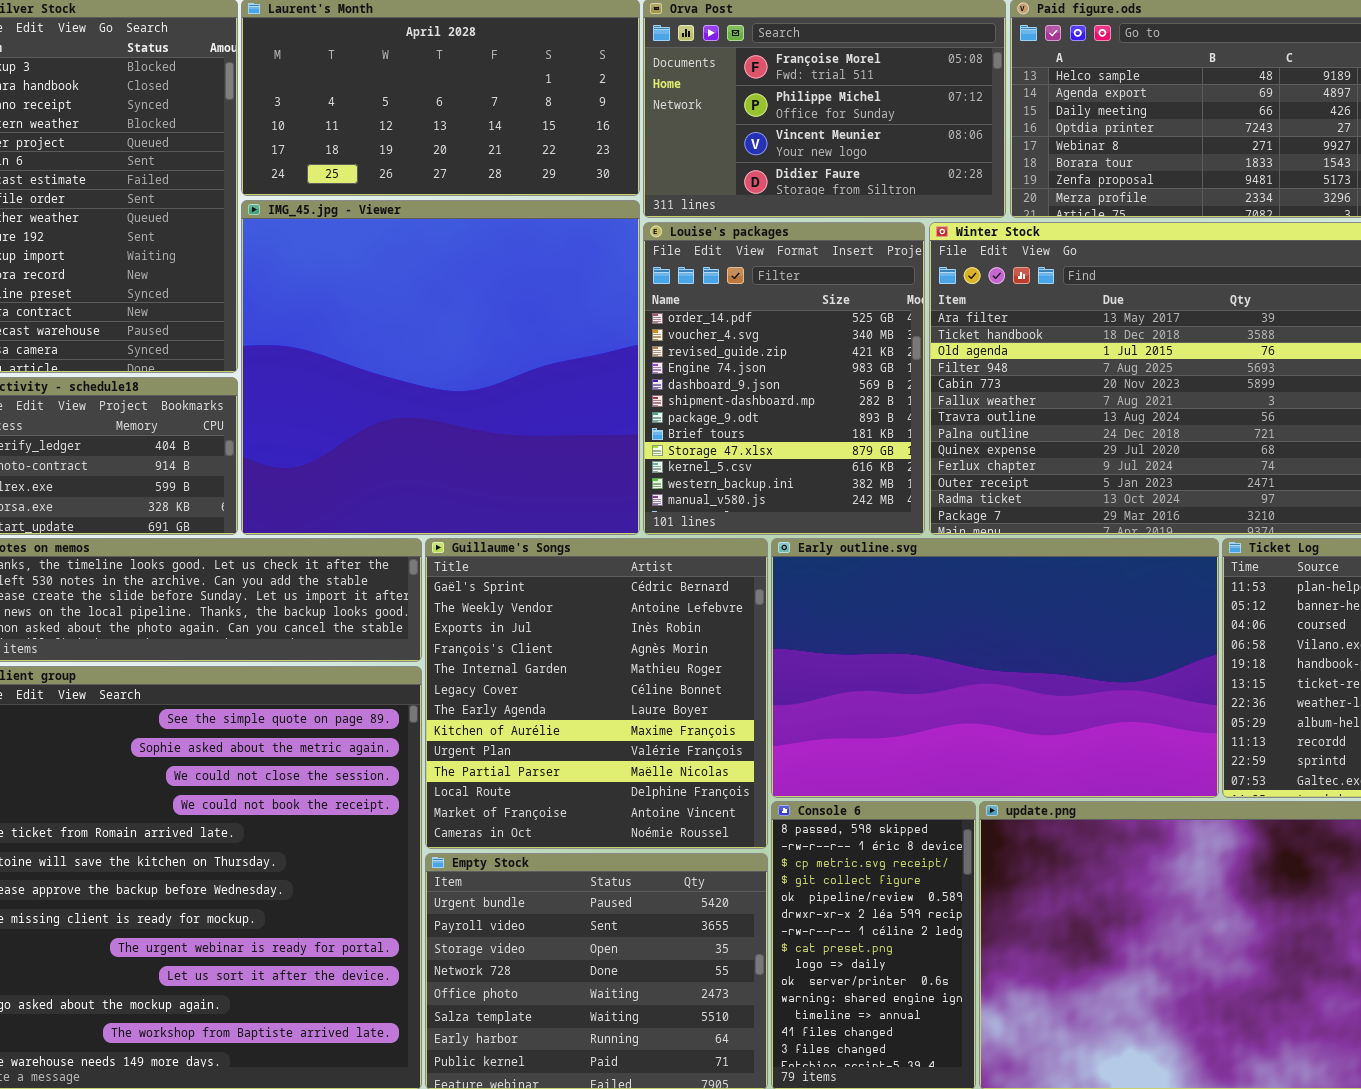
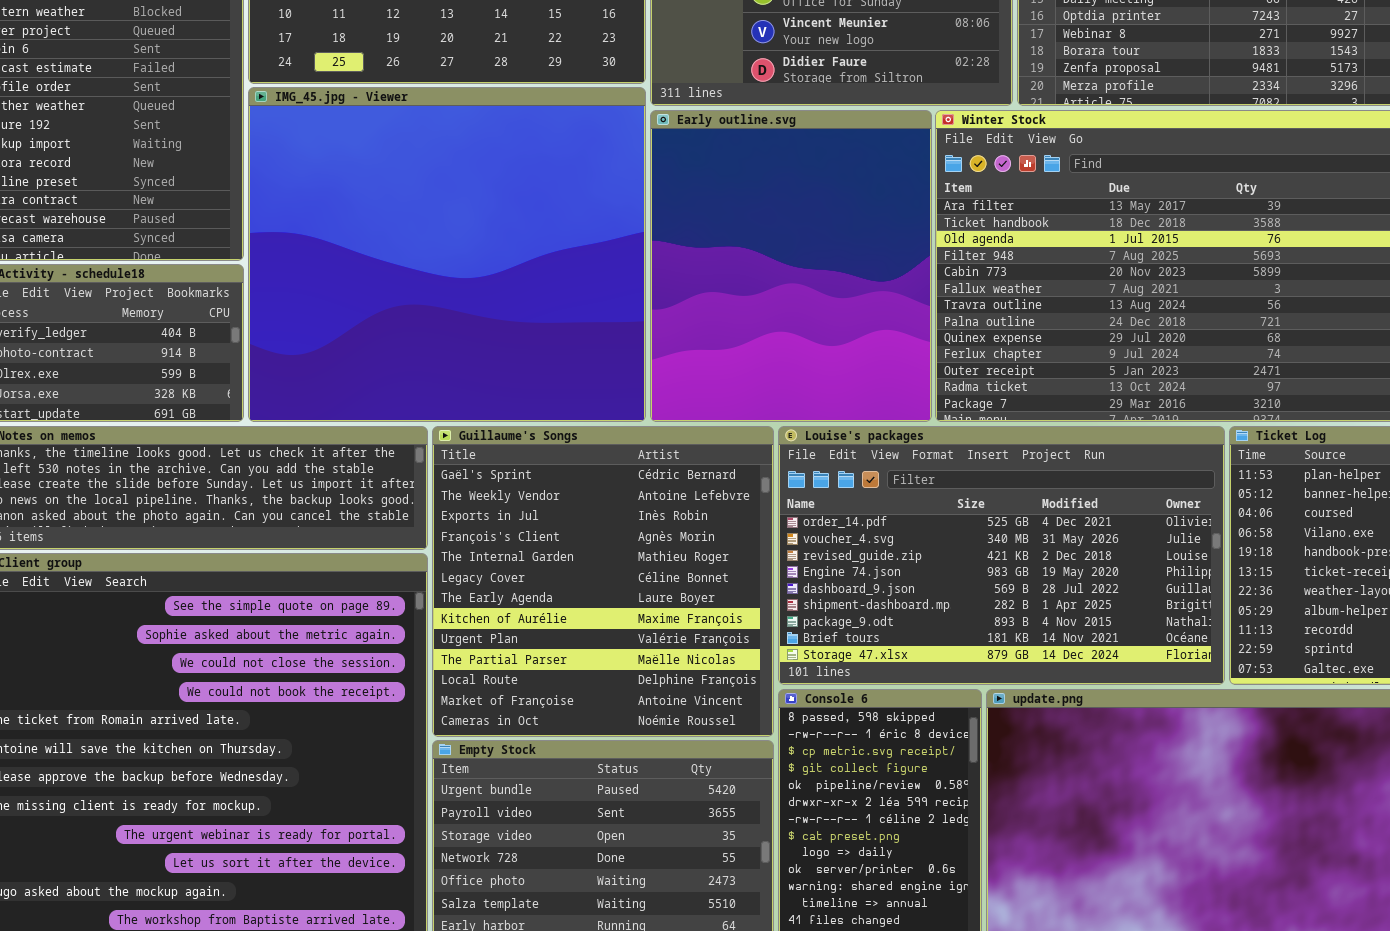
Louise's packages: [643,222,925,535] -> [778,426,1225,685], moved, resized
Early outline.svg: [771,538,1219,798] -> [650,110,932,422], moved, resized

